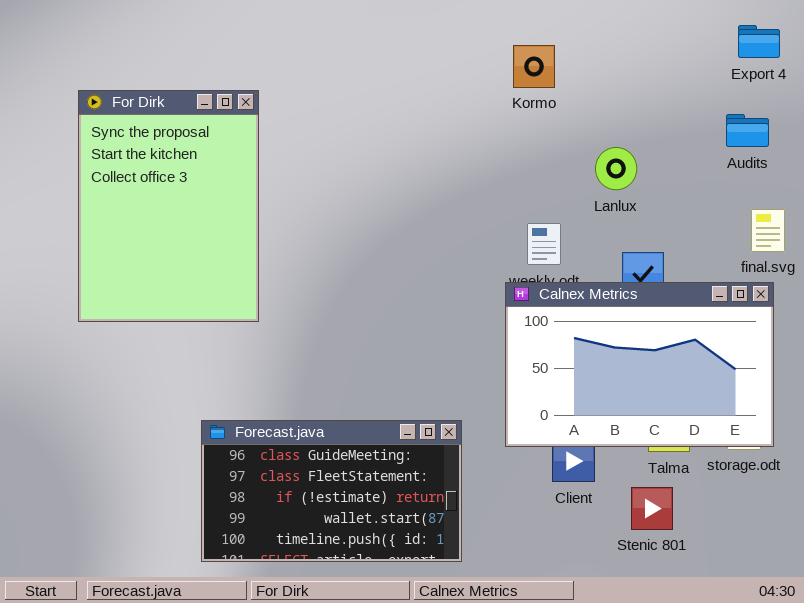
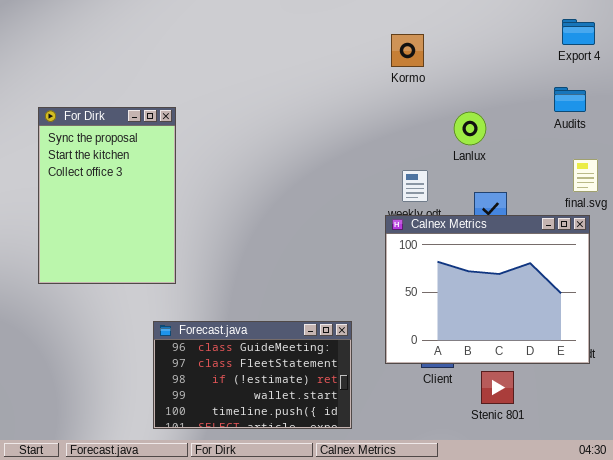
For Dirk: [78,90,259,322] -> [38,107,176,284], moved
Calnex Metrics: [505,282,774,447] -> [385,215,590,364], resized

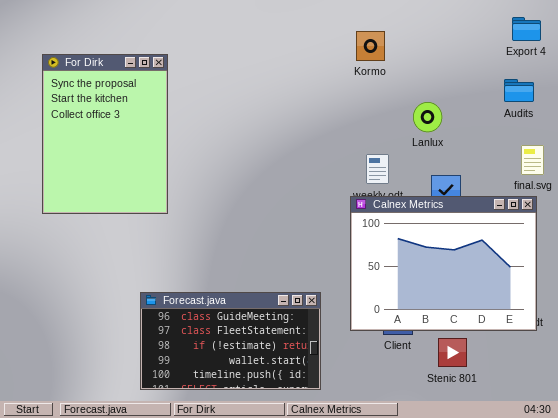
For Dirk: [38,107,176,284] -> [42,54,168,214], moved

